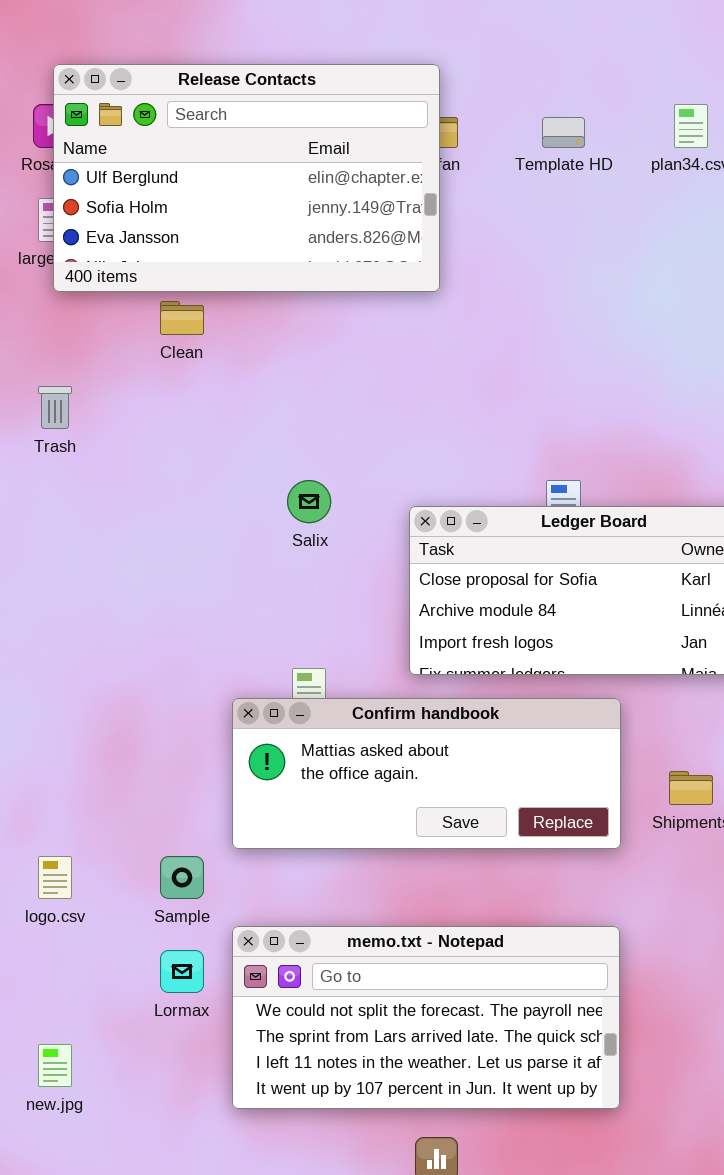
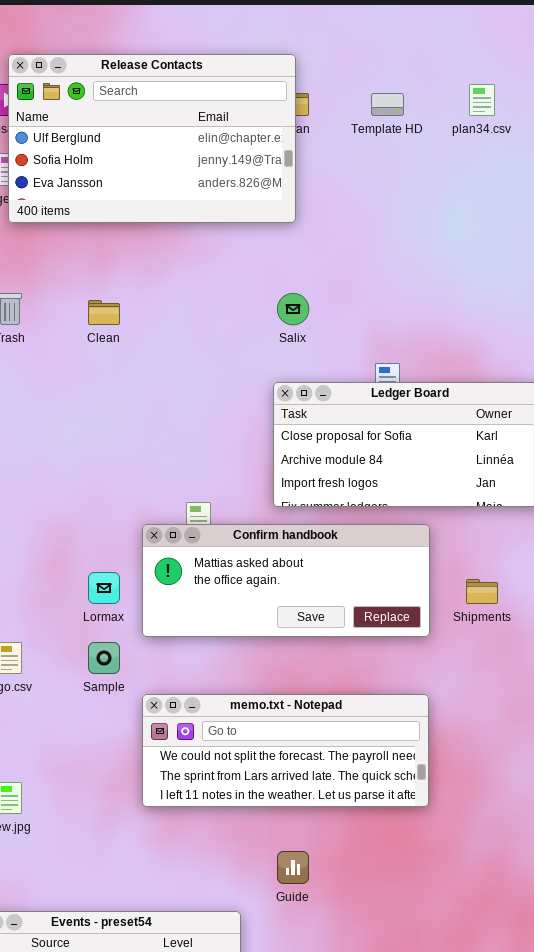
Clean: [160,301,204,335] -> [88,300,120,325], moved
Salix: [287,480,331,523] -> [277,293,309,325], moved
memo.txt - Notepad: [232,926,620,1109] -> [142,694,429,807], resized
Lormax: [160,950,204,993] -> [88,572,120,604], moved

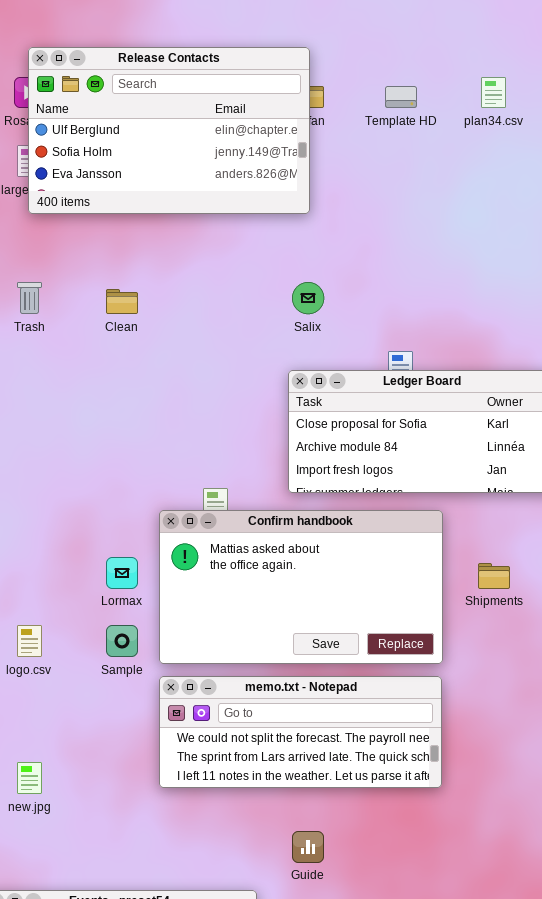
Confirm handbook: [142,524,430,637] -> [159,510,443,664], resized

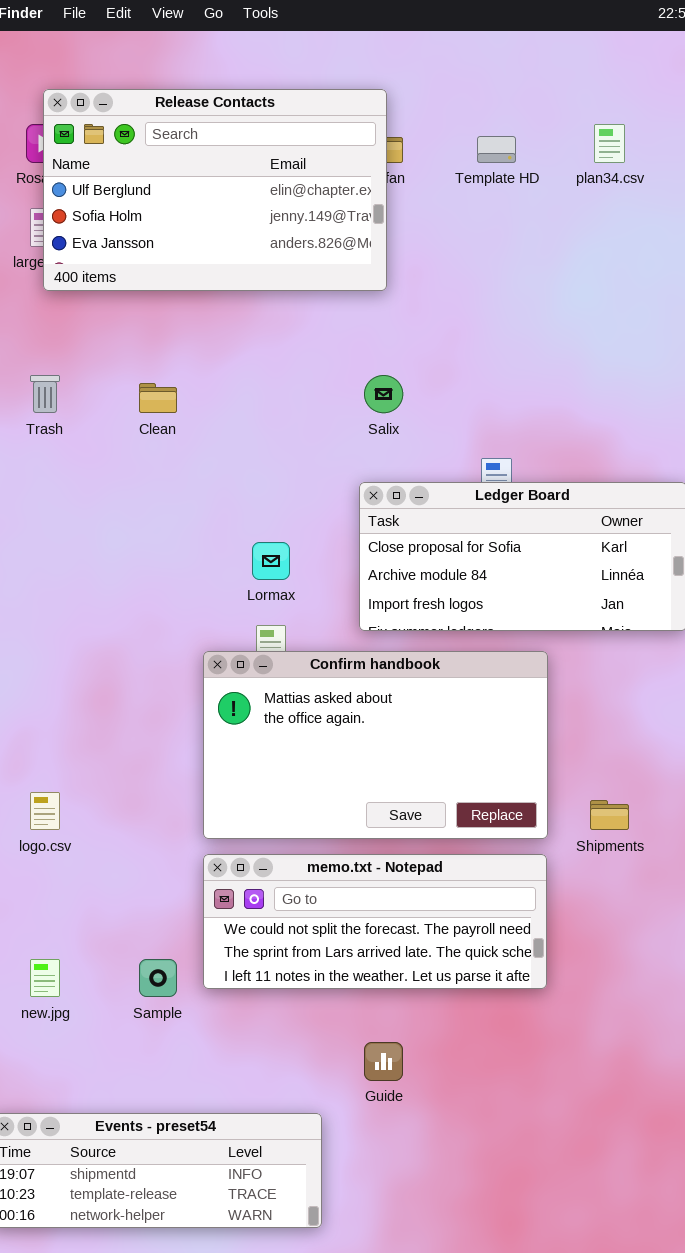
Lormax: [106,557,138,589] -> [252,542,290,580], moved
Shipments: [478,563,510,589] -> [590,800,629,830], moved
Sample: [106,625,138,657] -> [139,959,177,997], moved

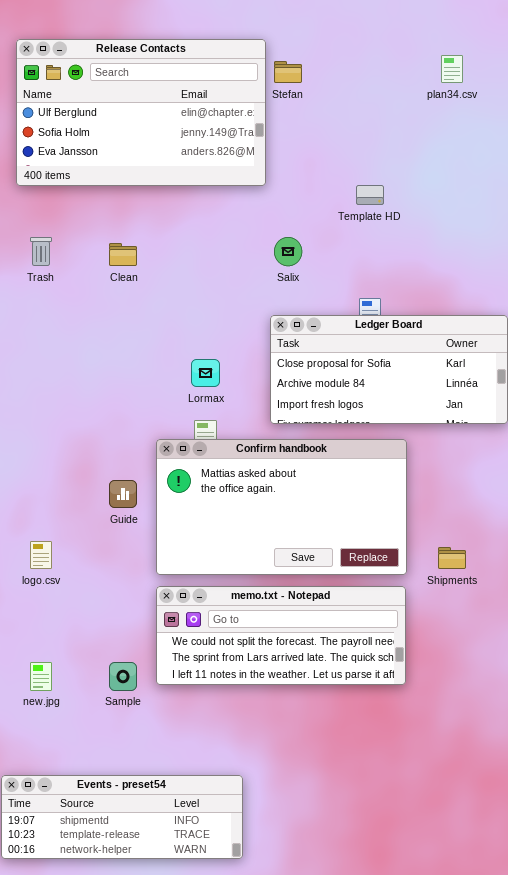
Release Contacts: [43,89,387,291] -> [16,39,266,186], moved
Template HD: [477,136,516,163] -> [356,185,384,205], moved
Guide: [364,1042,403,1081] -> [109,480,137,508], moved

